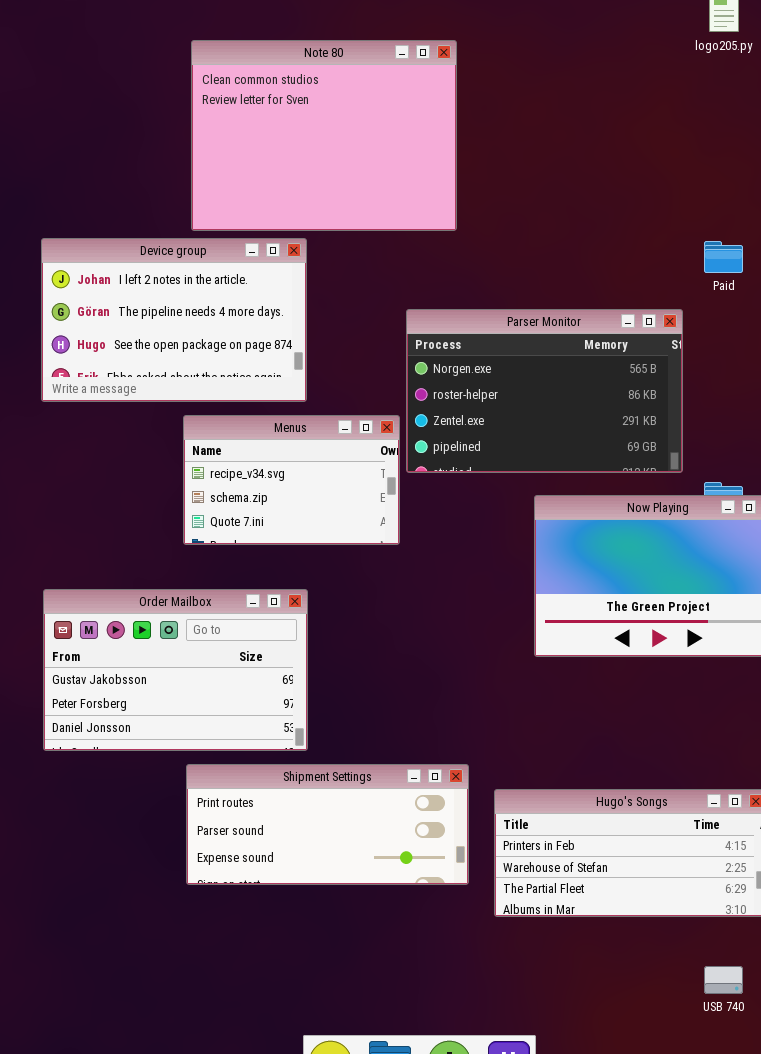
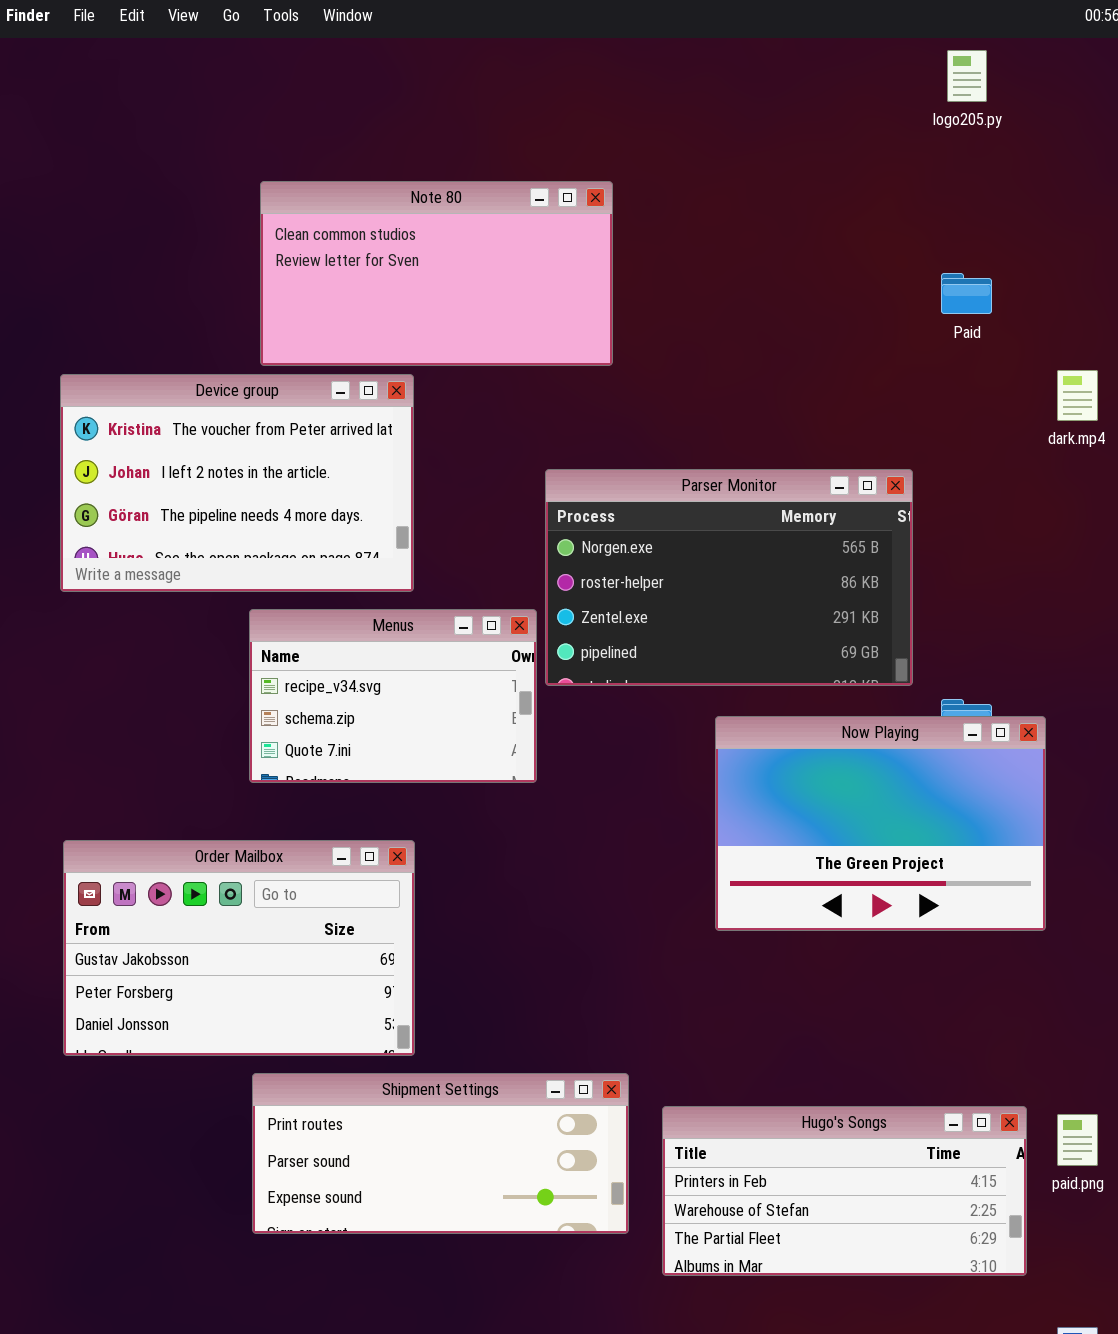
Note 80: [191,40,457,231] -> [260,181,613,366], resized
Device group: [41,238,307,402] -> [60,374,414,592], scrolled up 1 row
Paid: [704,241,743,273] -> [941,273,992,314], moved

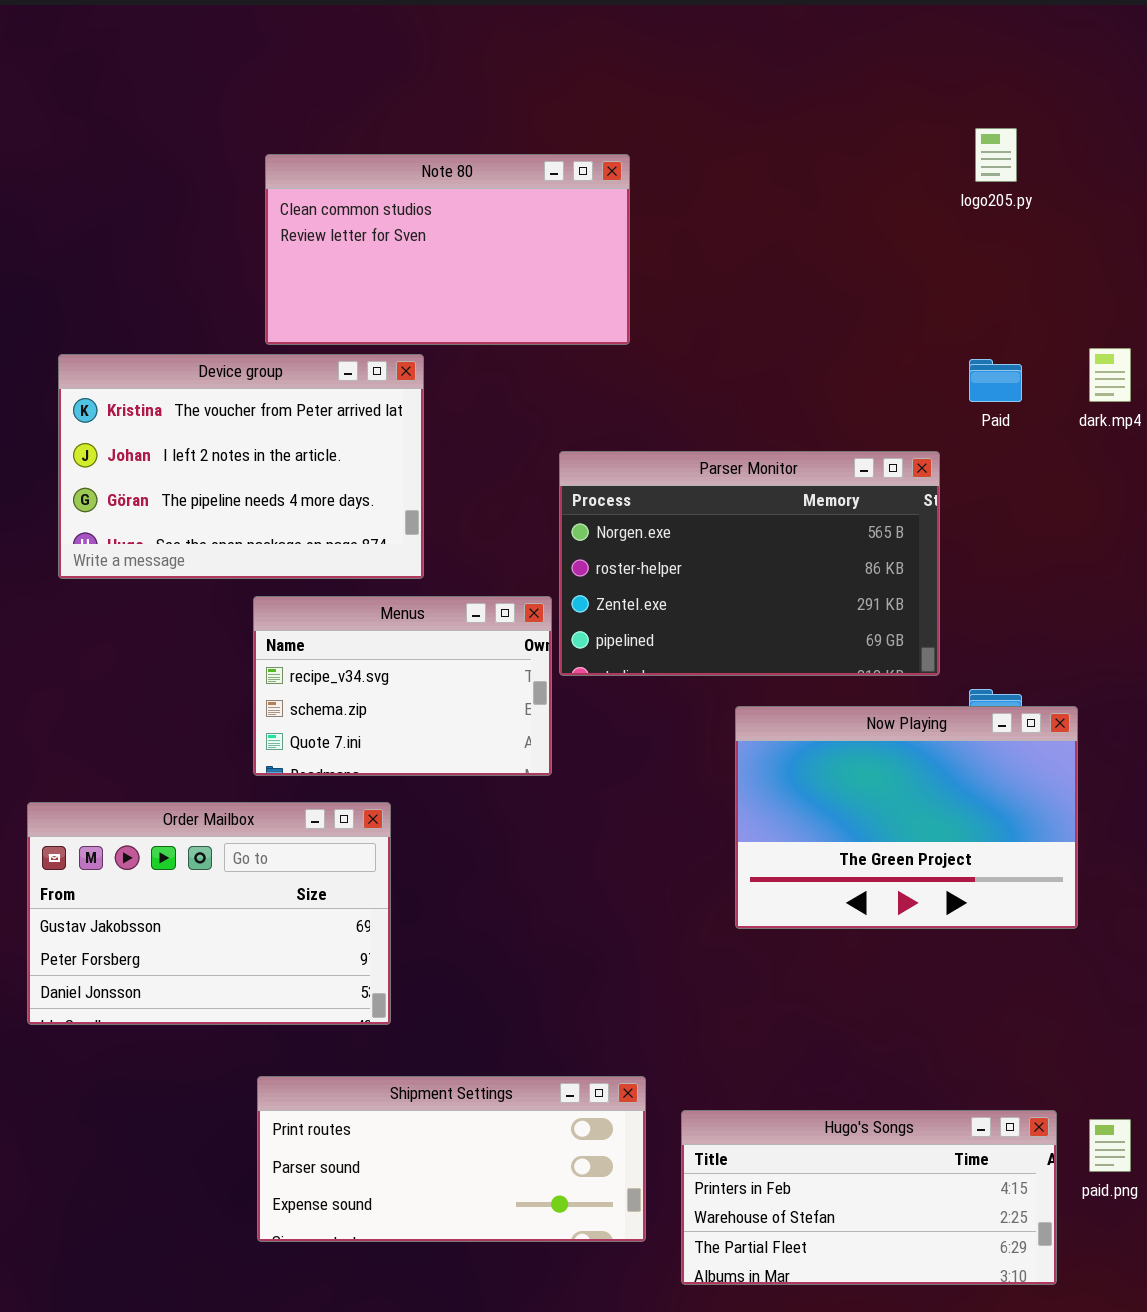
logo205.py: [947,50,987,102] -> [975,128,1017,182], moved
Paid: [941,273,992,314] -> [969,359,1022,402], moved
Order Mailbox: [63,840,415,1056] -> [27,802,391,1025], moved

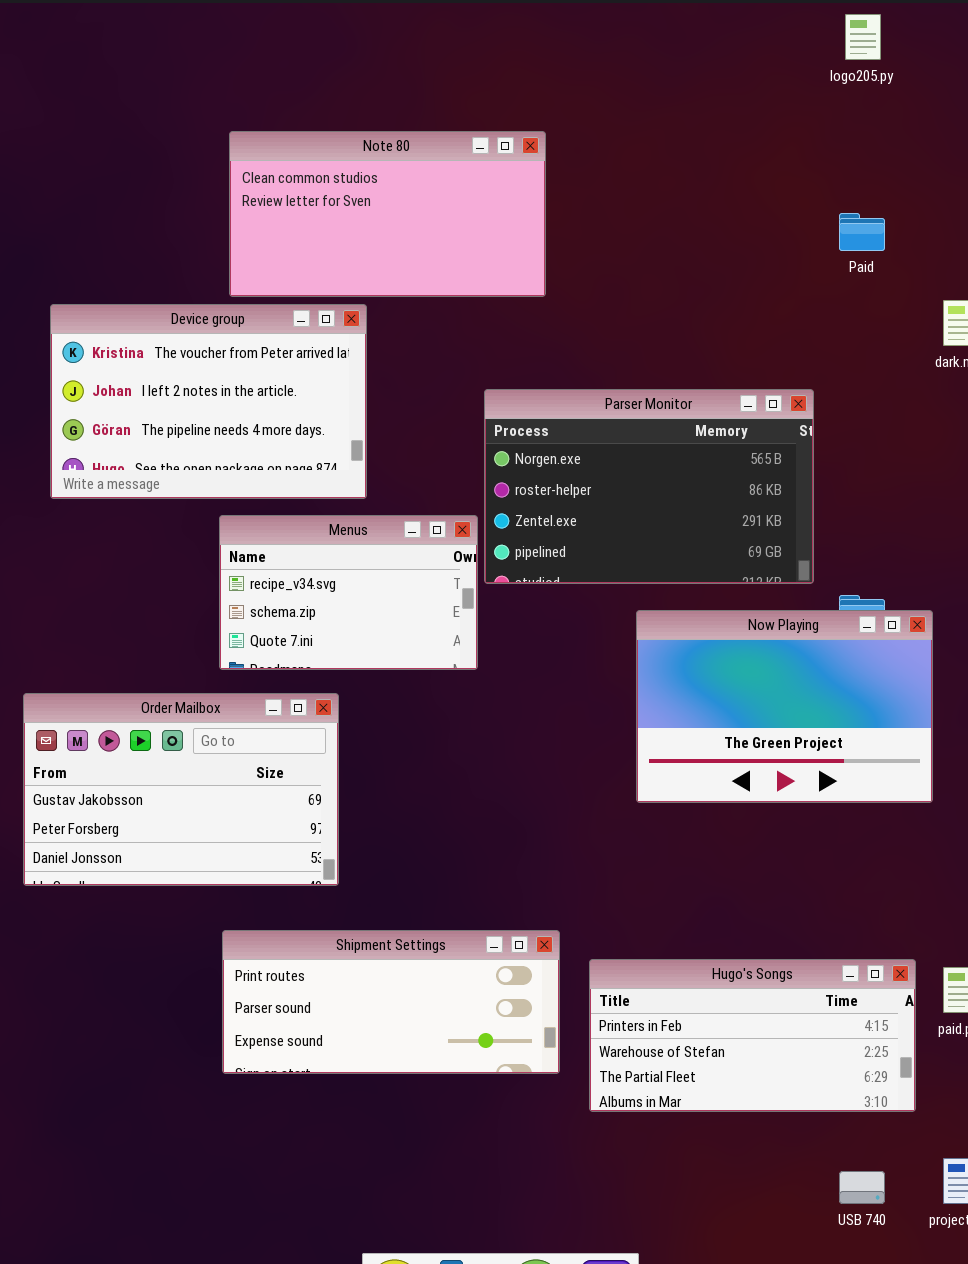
logo205.py: [975,128,1017,182] -> [845,14,881,60], moved
Paid: [969,359,1022,402] -> [839,213,885,251], moved

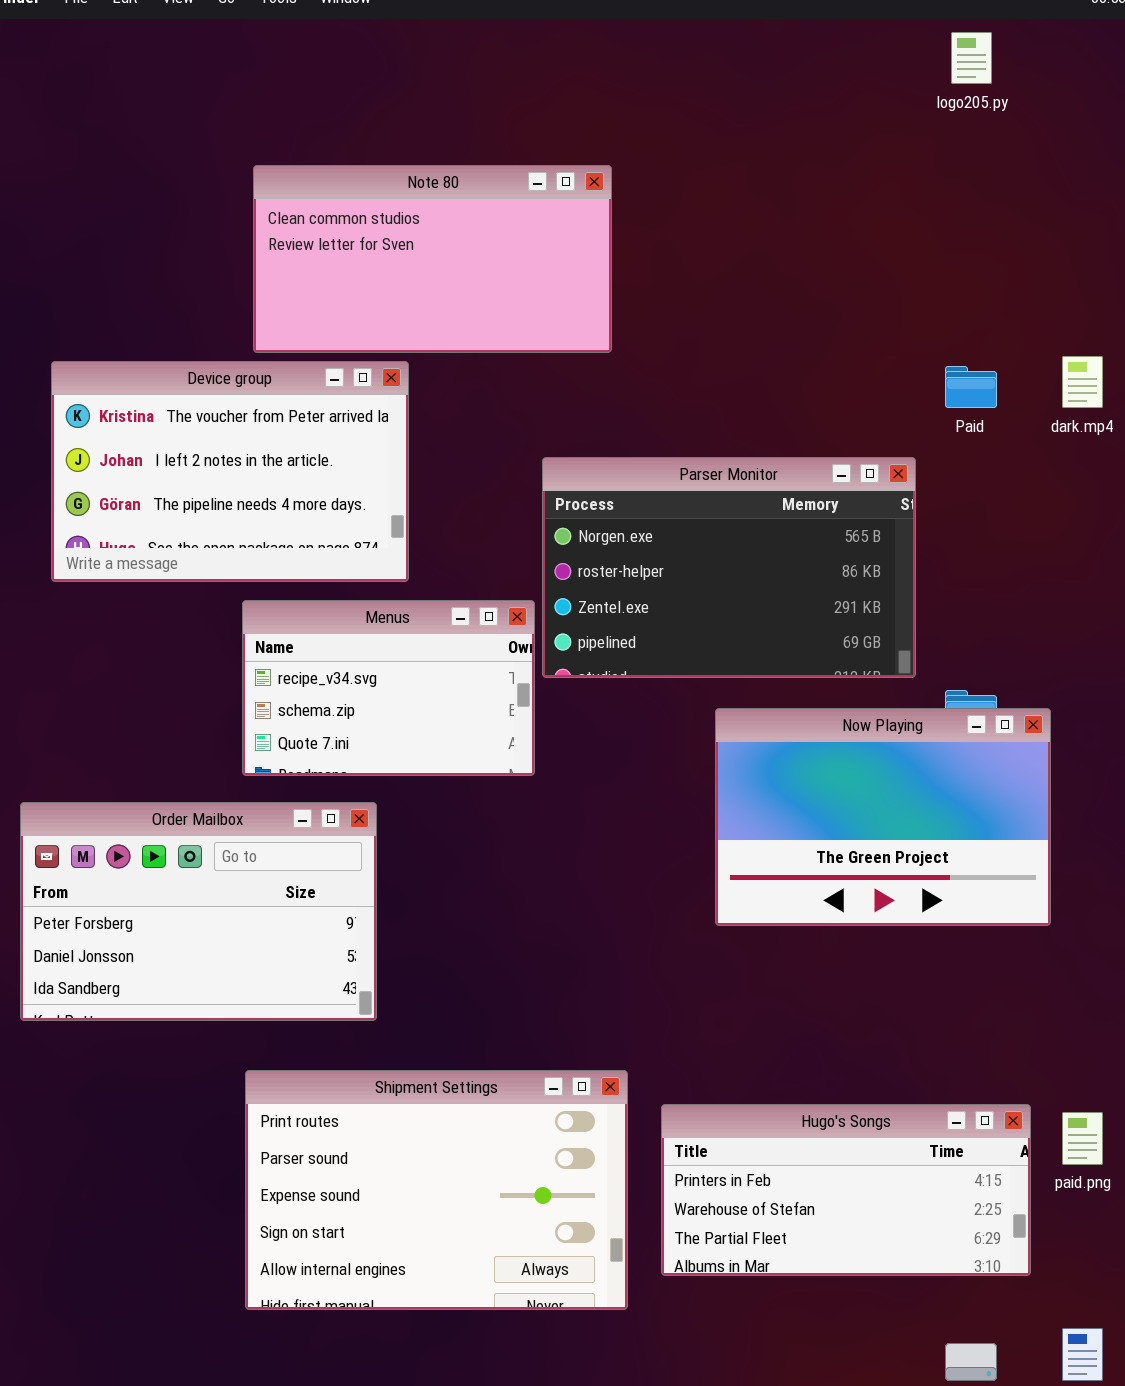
Paid: [839,213,885,251] -> [945,366,997,408], moved
Order Mailbox: [23,693,339,886] -> [20,802,377,1021], scrolled down 1 row
Shipment Settings: [222,930,560,1074] -> [245,1070,628,1310], resized

